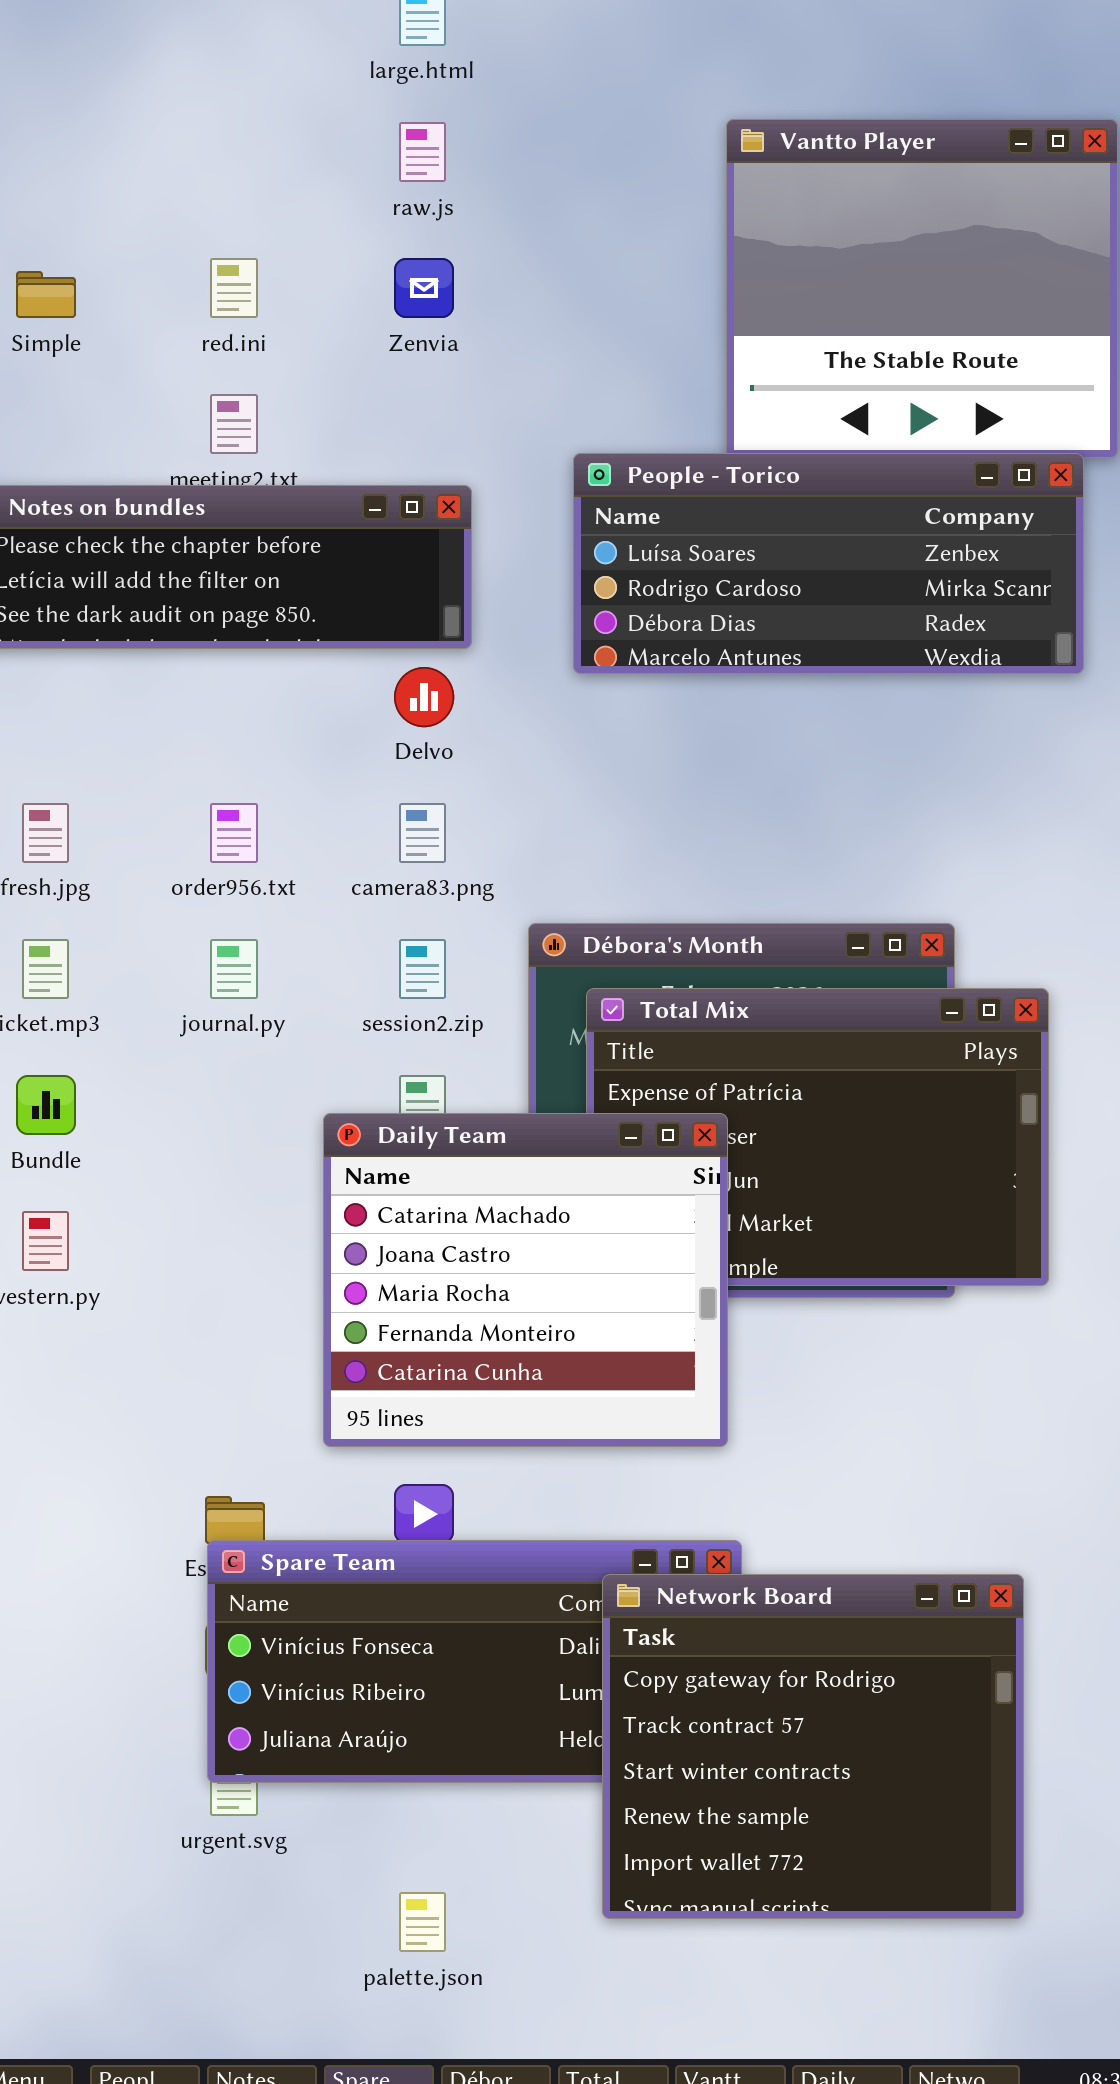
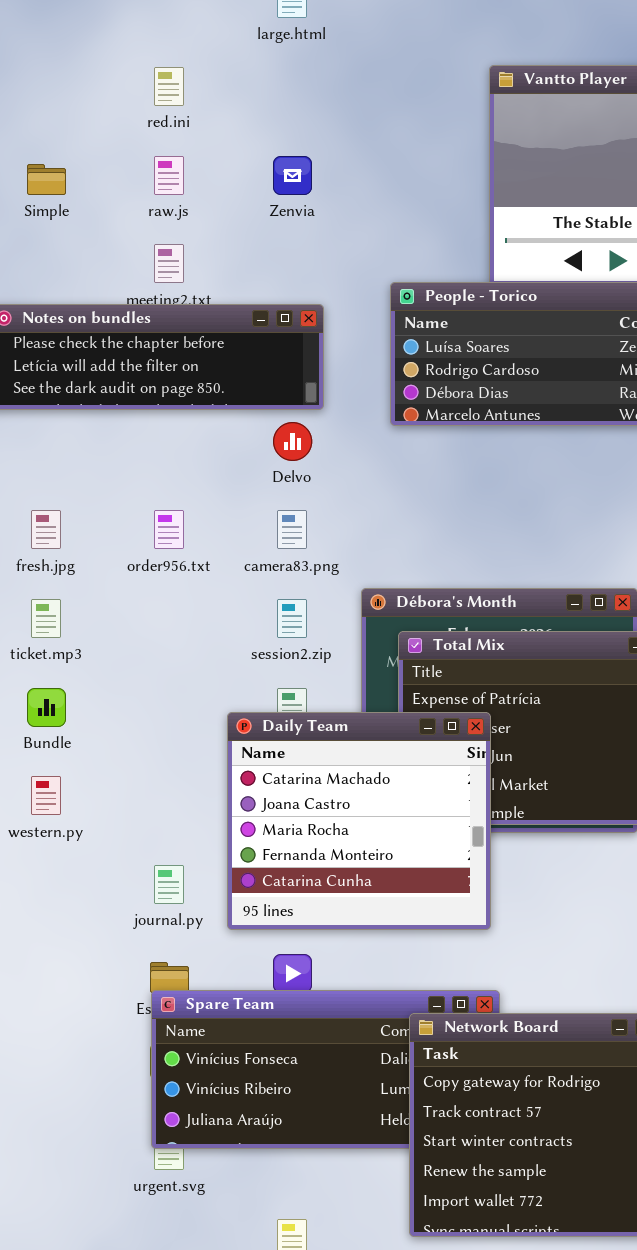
raw.js: [399,122,446,182] -> [154,156,184,195], moved
red.ini: [210,258,258,318] -> [154,67,184,106], moved
journal.py: [210,939,258,999] -> [154,865,184,904], moved

